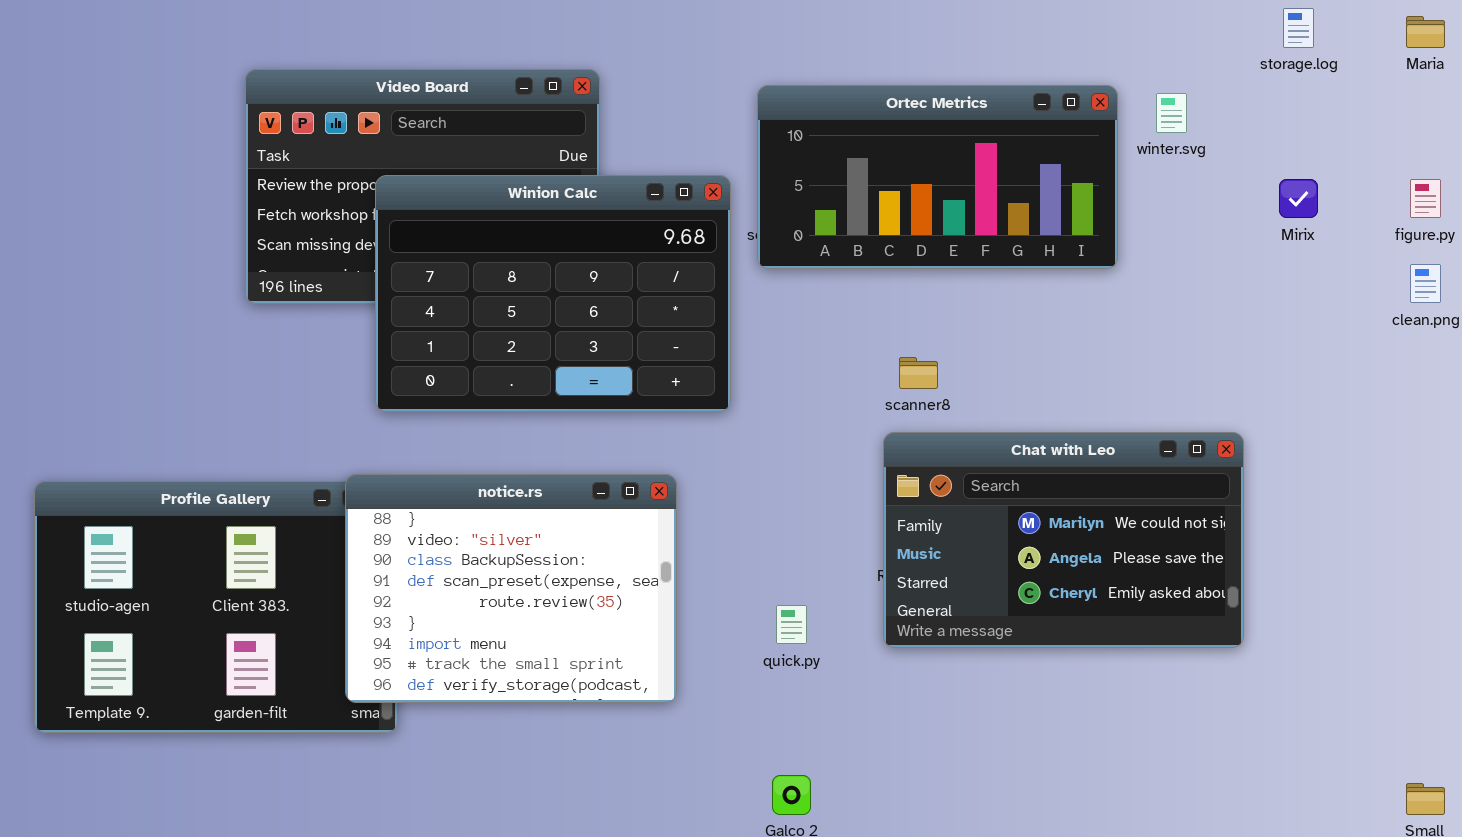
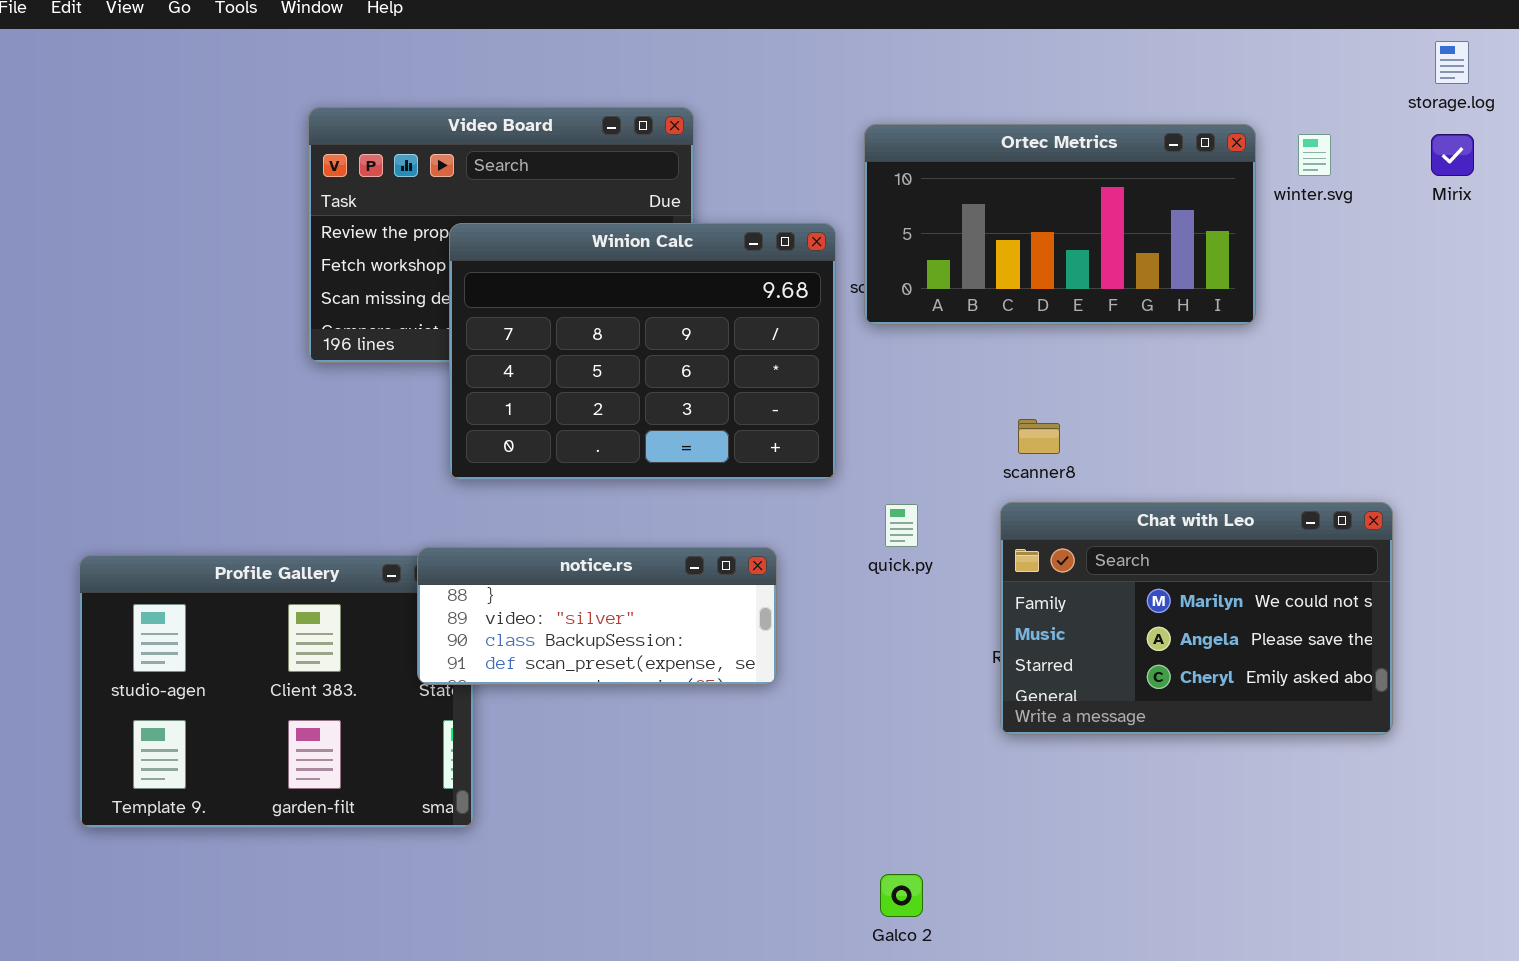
Mirix: [1279,179,1318,218] -> [1431,134,1474,176], moved
notice.rs: [345,474,677,703] -> [417,547,777,685], resized
quick.py: [776,605,807,644] -> [885,504,918,547], moved

